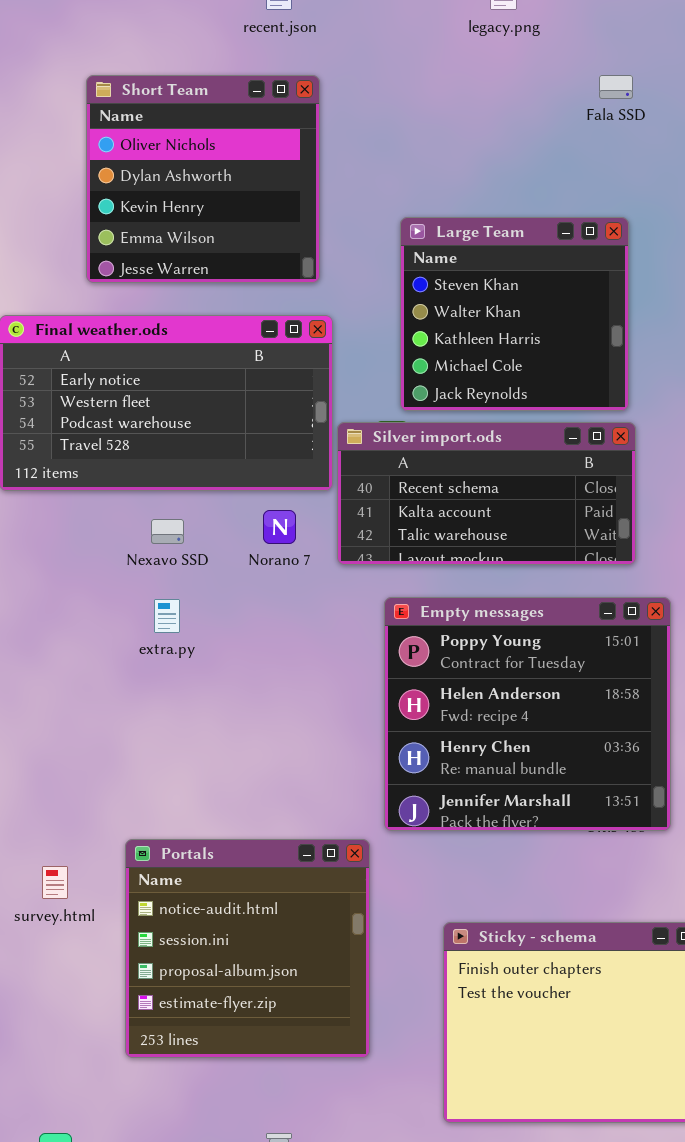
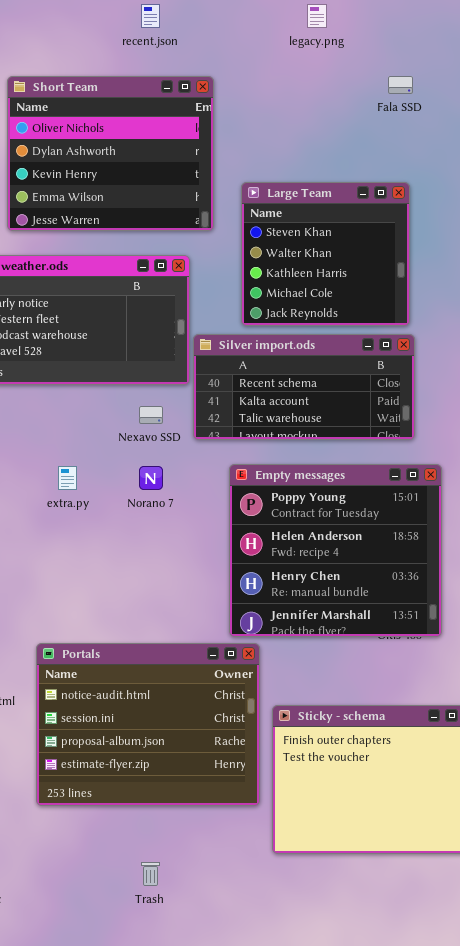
Short Team: [86,75,320,283] -> [7,76,214,231], resized
Norano 7: [263,510,296,544] -> [139,466,163,490], moved
Nexavo SSD: [151,519,184,544] -> [139,406,163,424], moved
Portals: [125,839,370,1058] -> [36,643,260,806], resized

